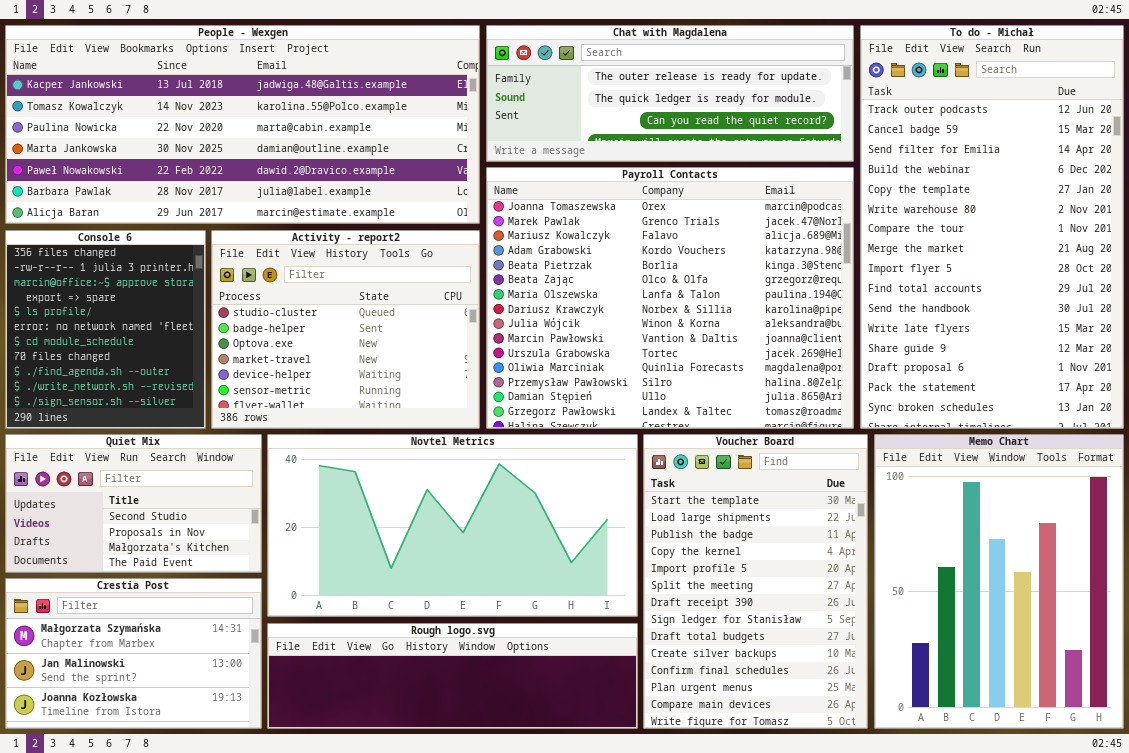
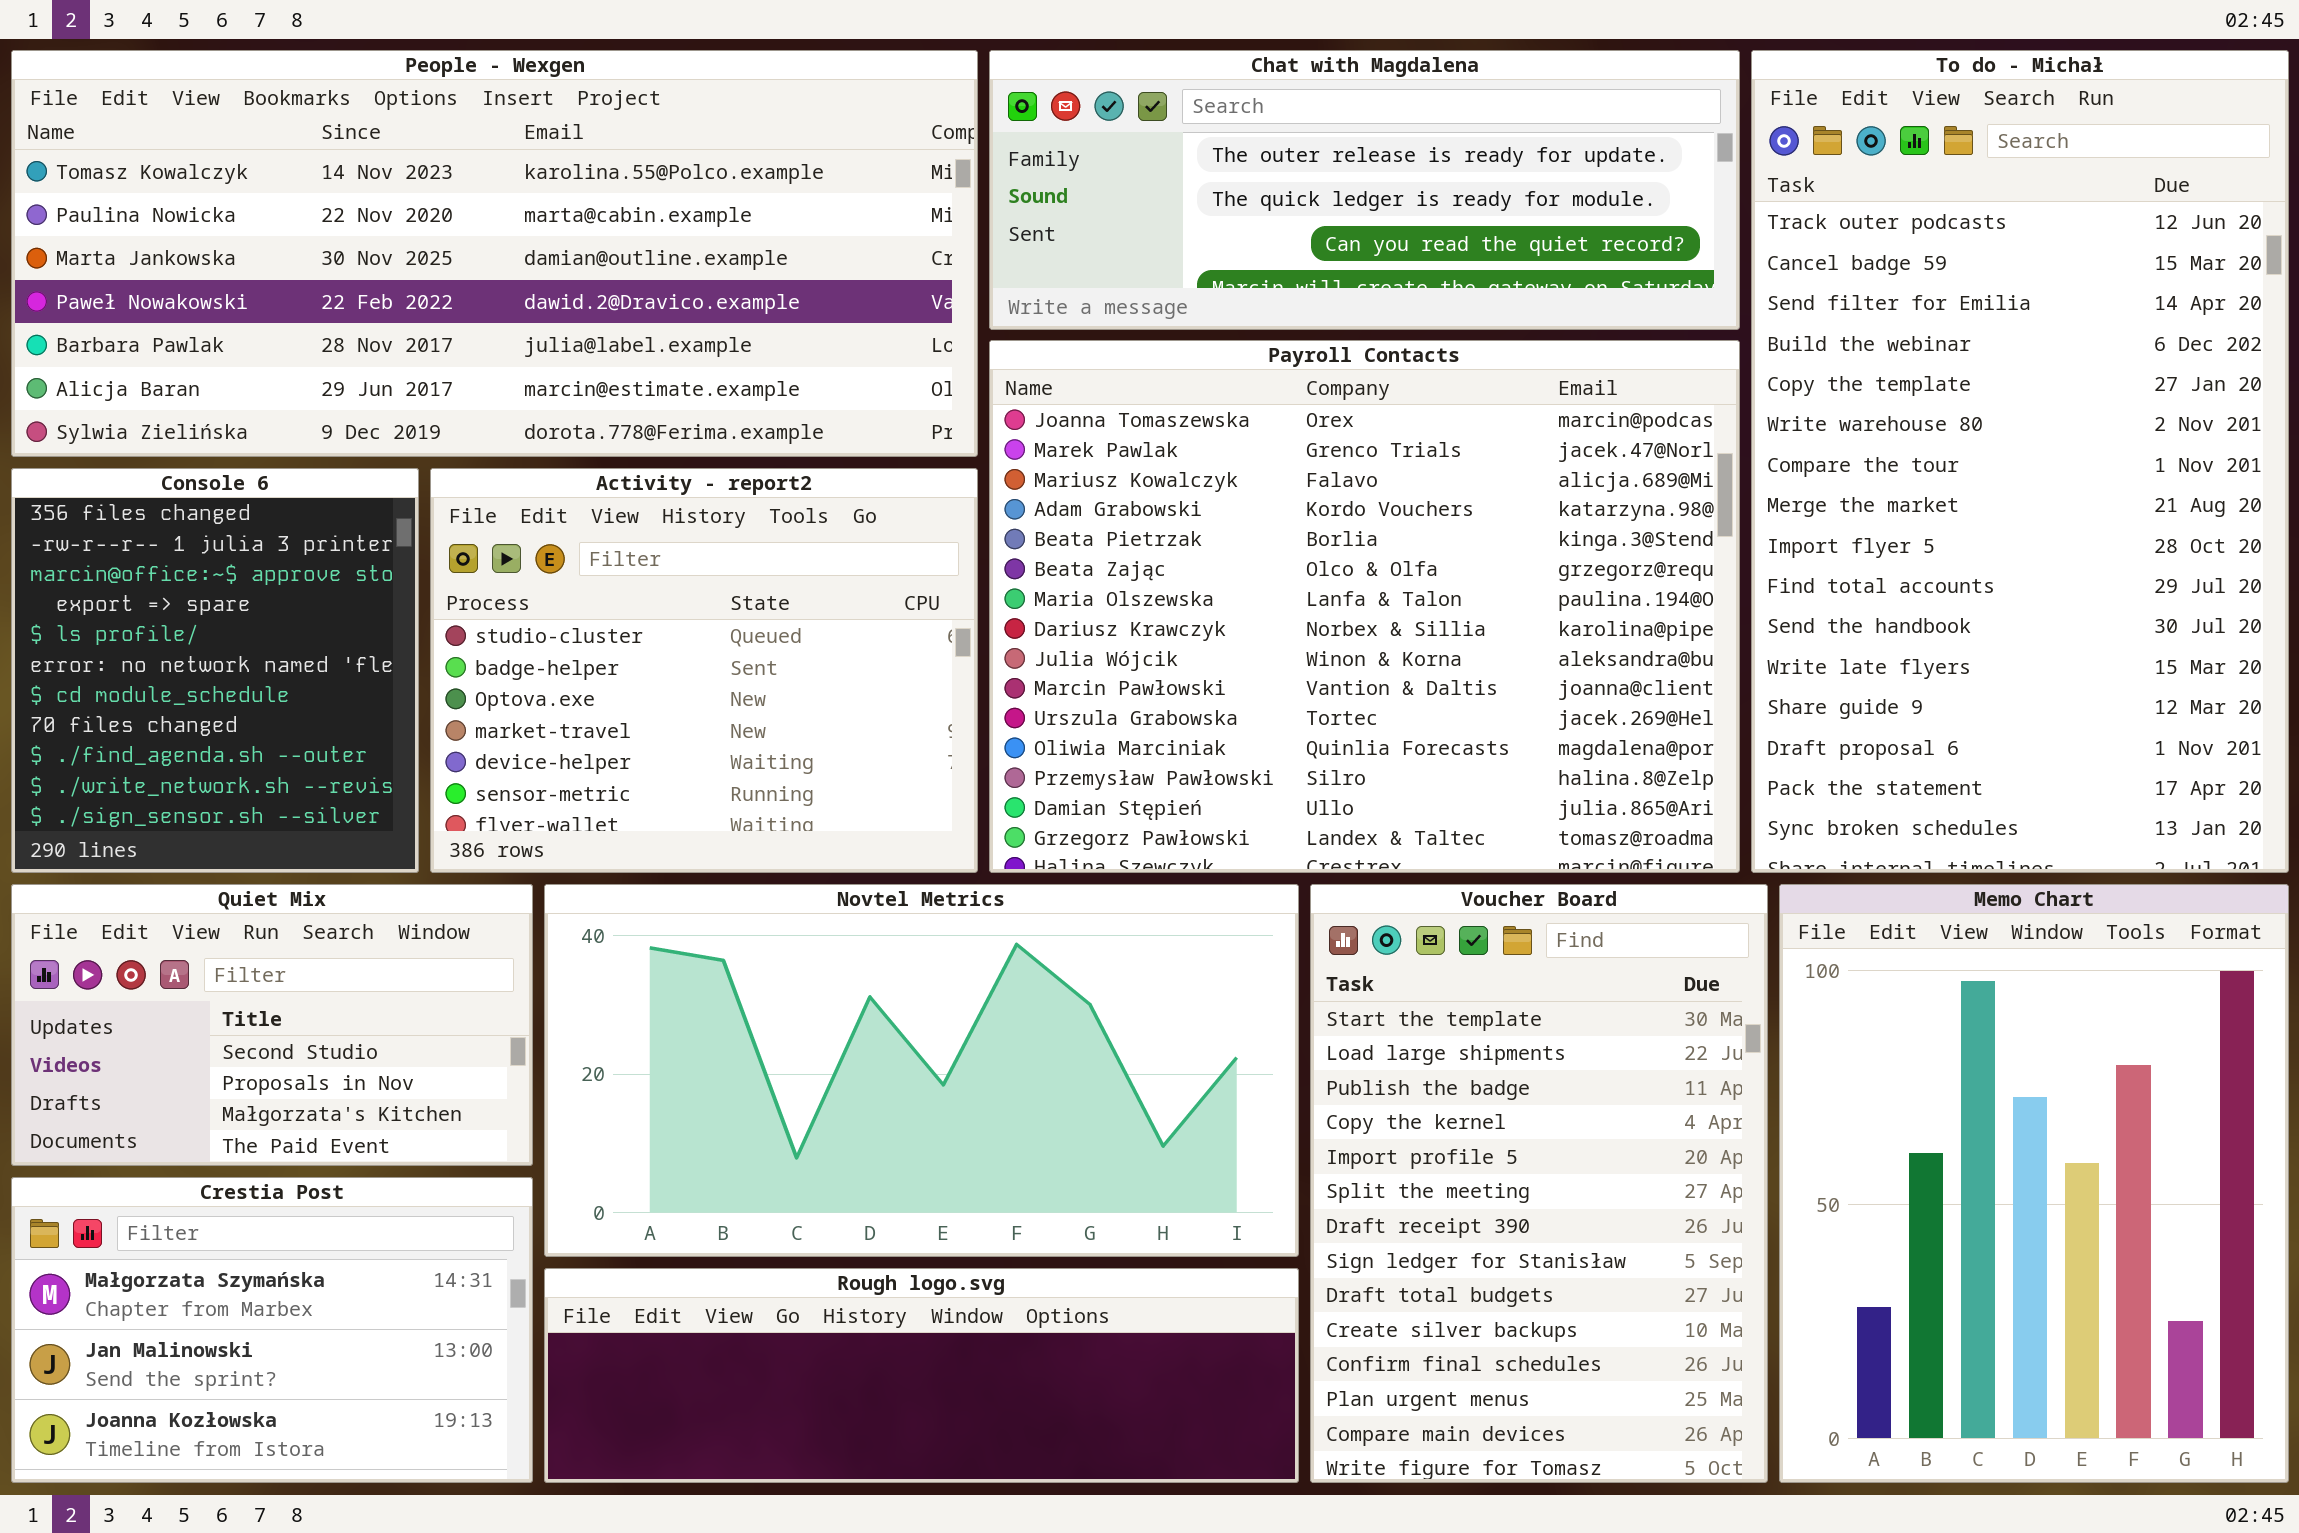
People - Wexgen: [5,25,480,224] -> [11,50,978,457], scrolled down 1 row

